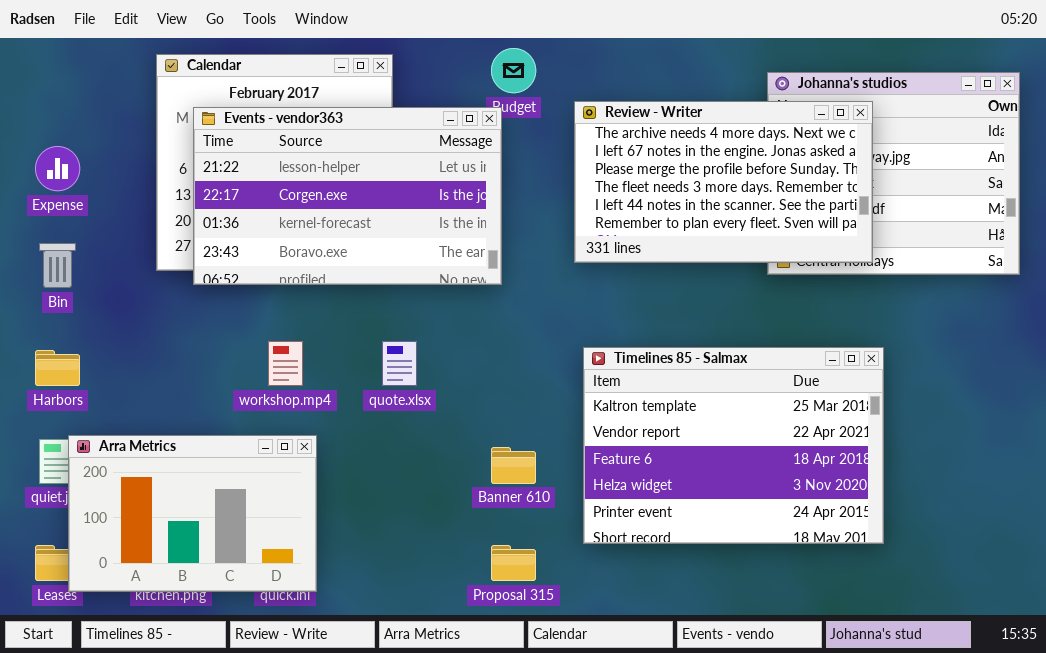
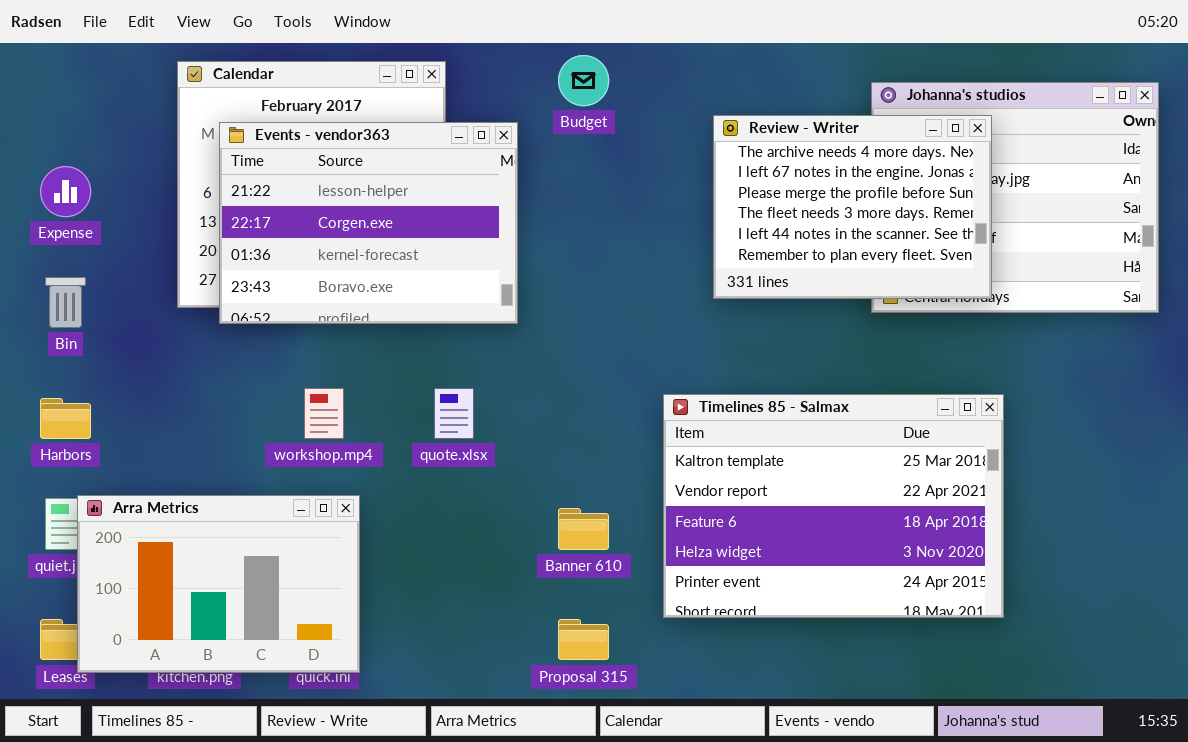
Review - Writer: [574,101,873,263] -> [713,115,992,299], resized
Events - vendor363: [193,107,502,285] -> [219,122,518,324], resized

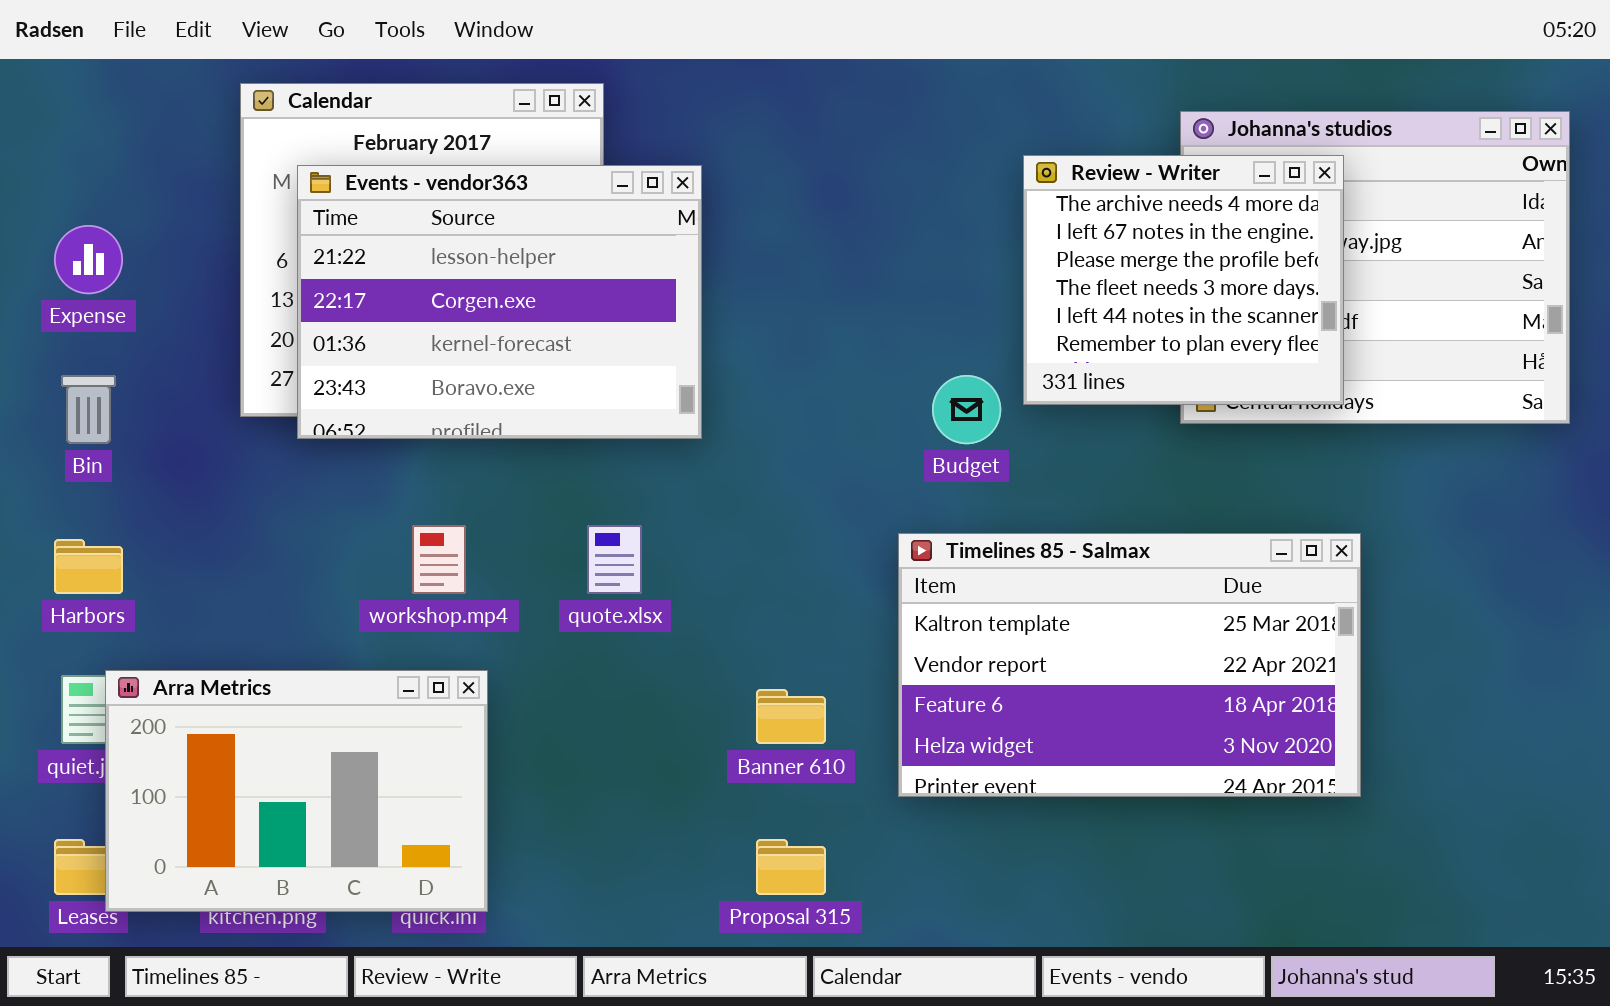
Budget: [558,55,609,106] -> [932,375,1001,444], moved
Review - Writer: [713,115,992,299] -> [1023,155,1344,405], resized
Timelines 85 - Salmax: [663,394,1004,618] -> [898,533,1361,797], resized

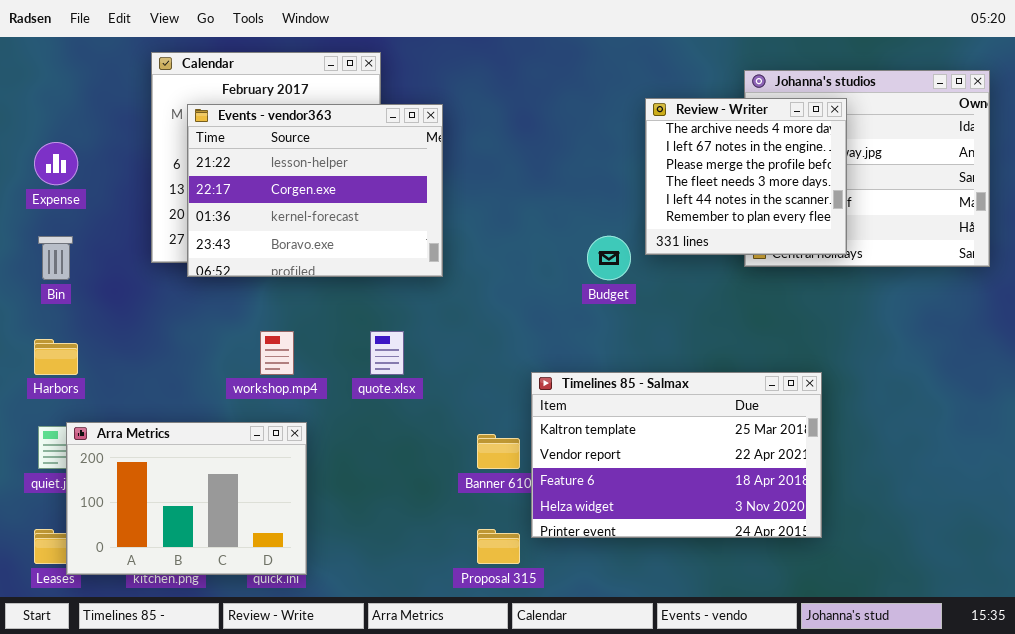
Timelines 85 - Salmax: [898,533,1361,797] -> [531,372,822,538], moved

